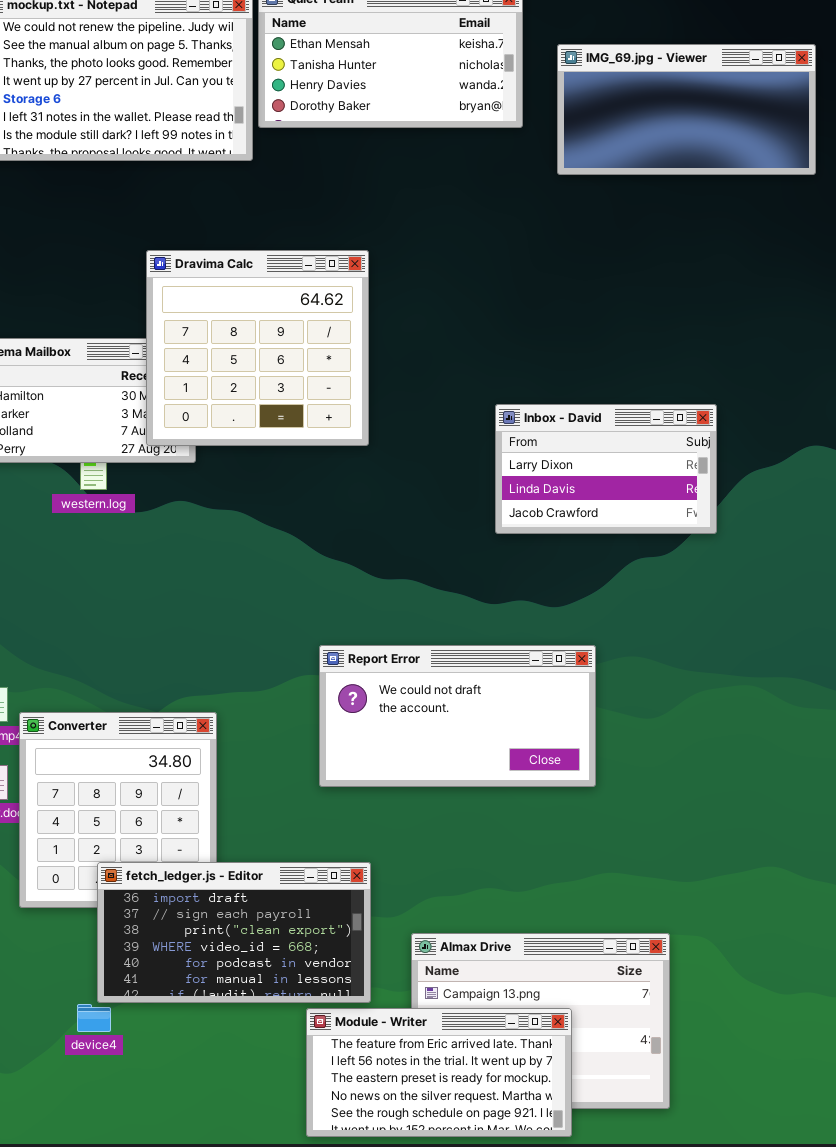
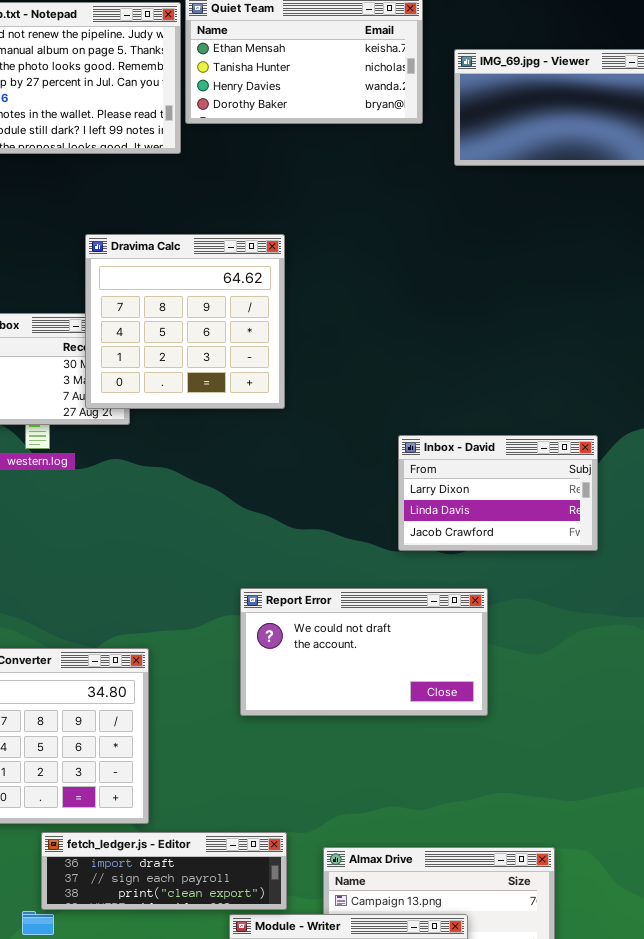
Inbox - David: [495,404,717,534] -> [398,435,598,551], moved
fetch_ledger.js - Editor: [97,862,371,1003] -> [41,832,287,910], resized

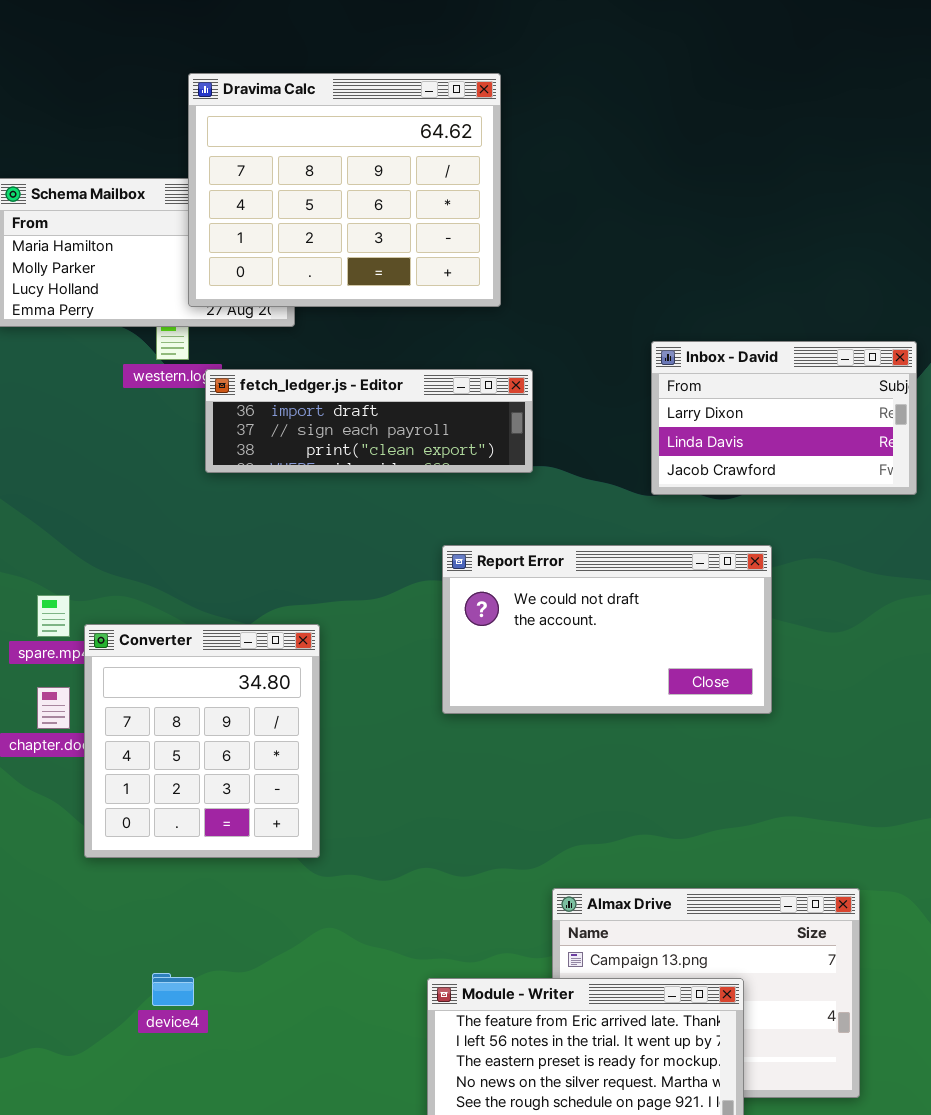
Dravima Calc: [85,234,285,409] -> [188,73,501,307], resized
fetch_ledger.js - Editor: [41,832,287,910] -> [205,369,533,473], moved

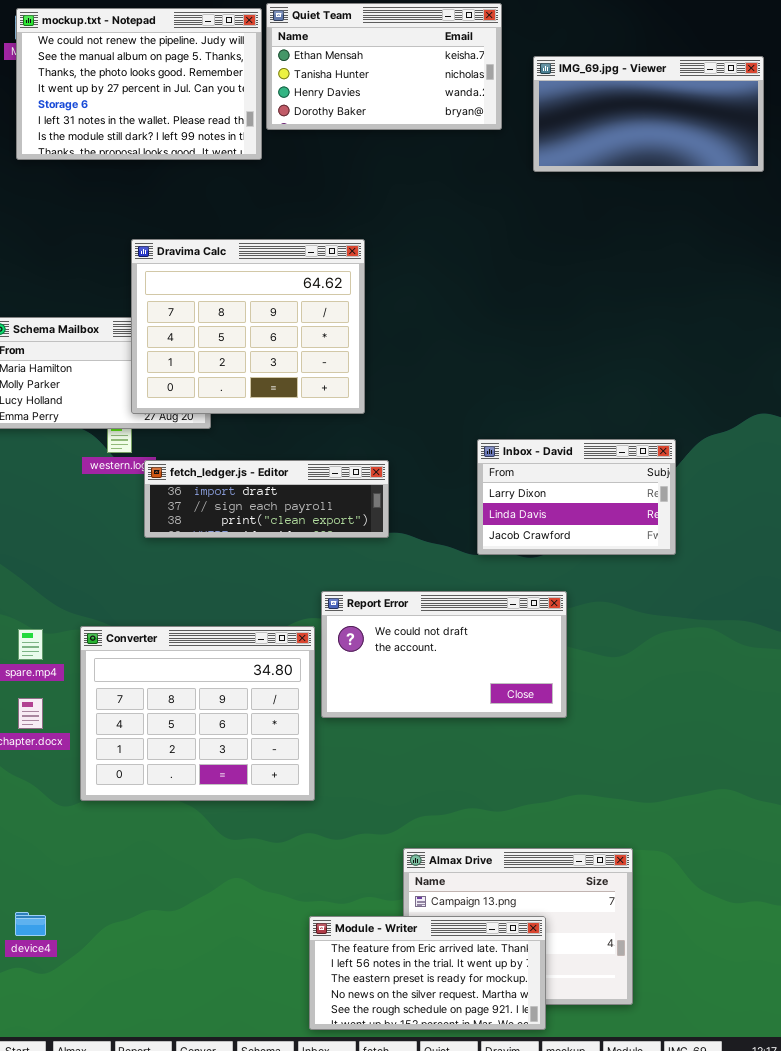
Converter: [84,624,320,858] -> [80,626,315,801], moved, resized
device4: [152,973,194,1006] -> [15,912,46,936], moved

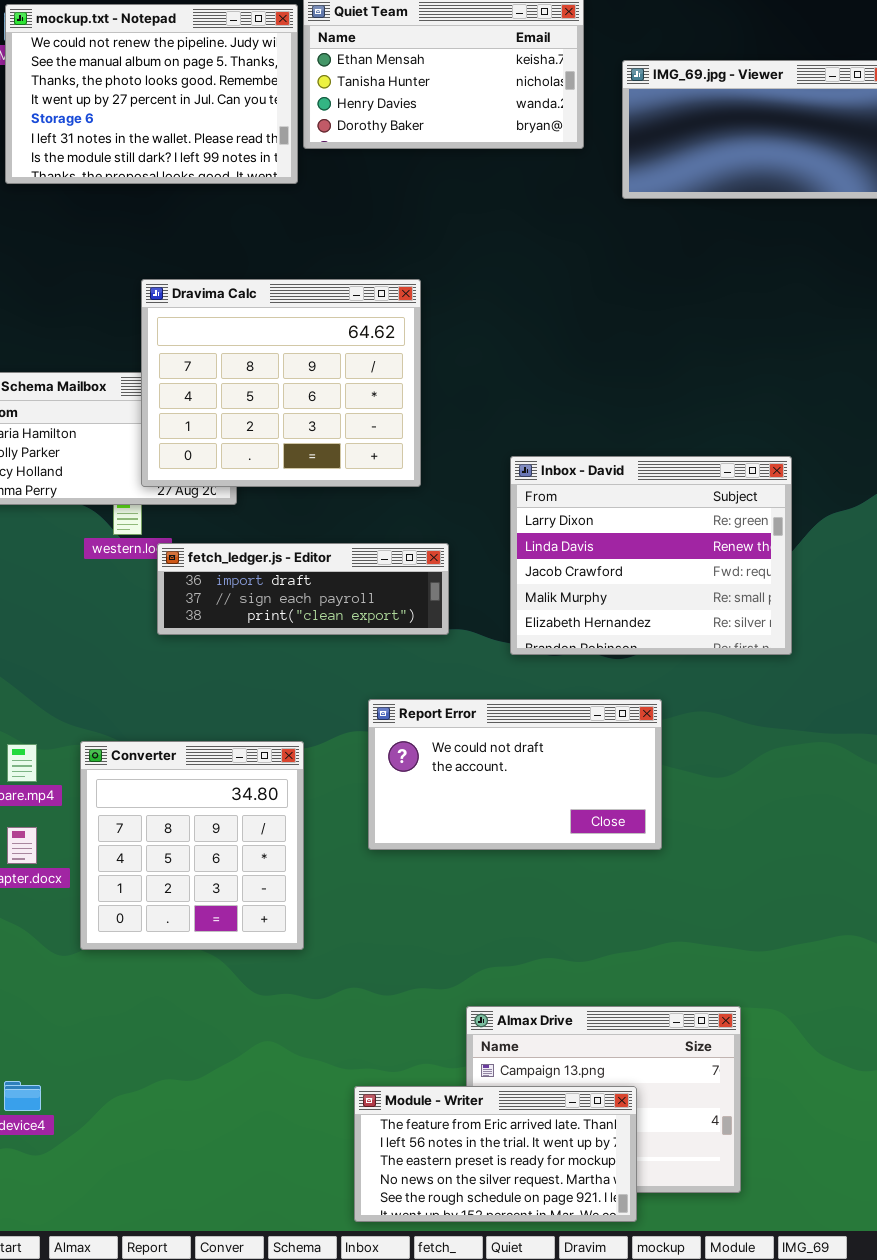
Inbox - David: [477,439,676,555] -> [510,456,792,655], resized
Converter: [80,626,315,801] -> [80,741,304,950], resized

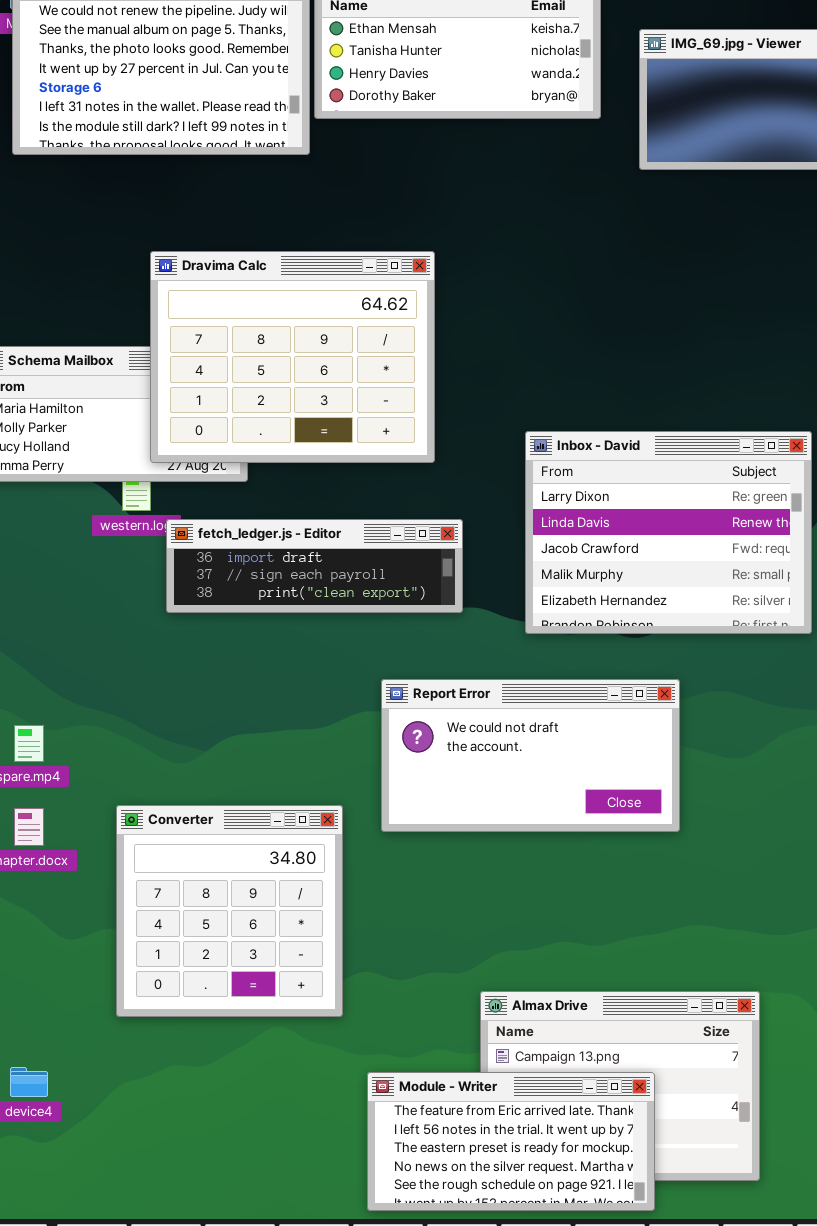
Converter: [80,741,304,950] -> [116,805,343,1017], moved

